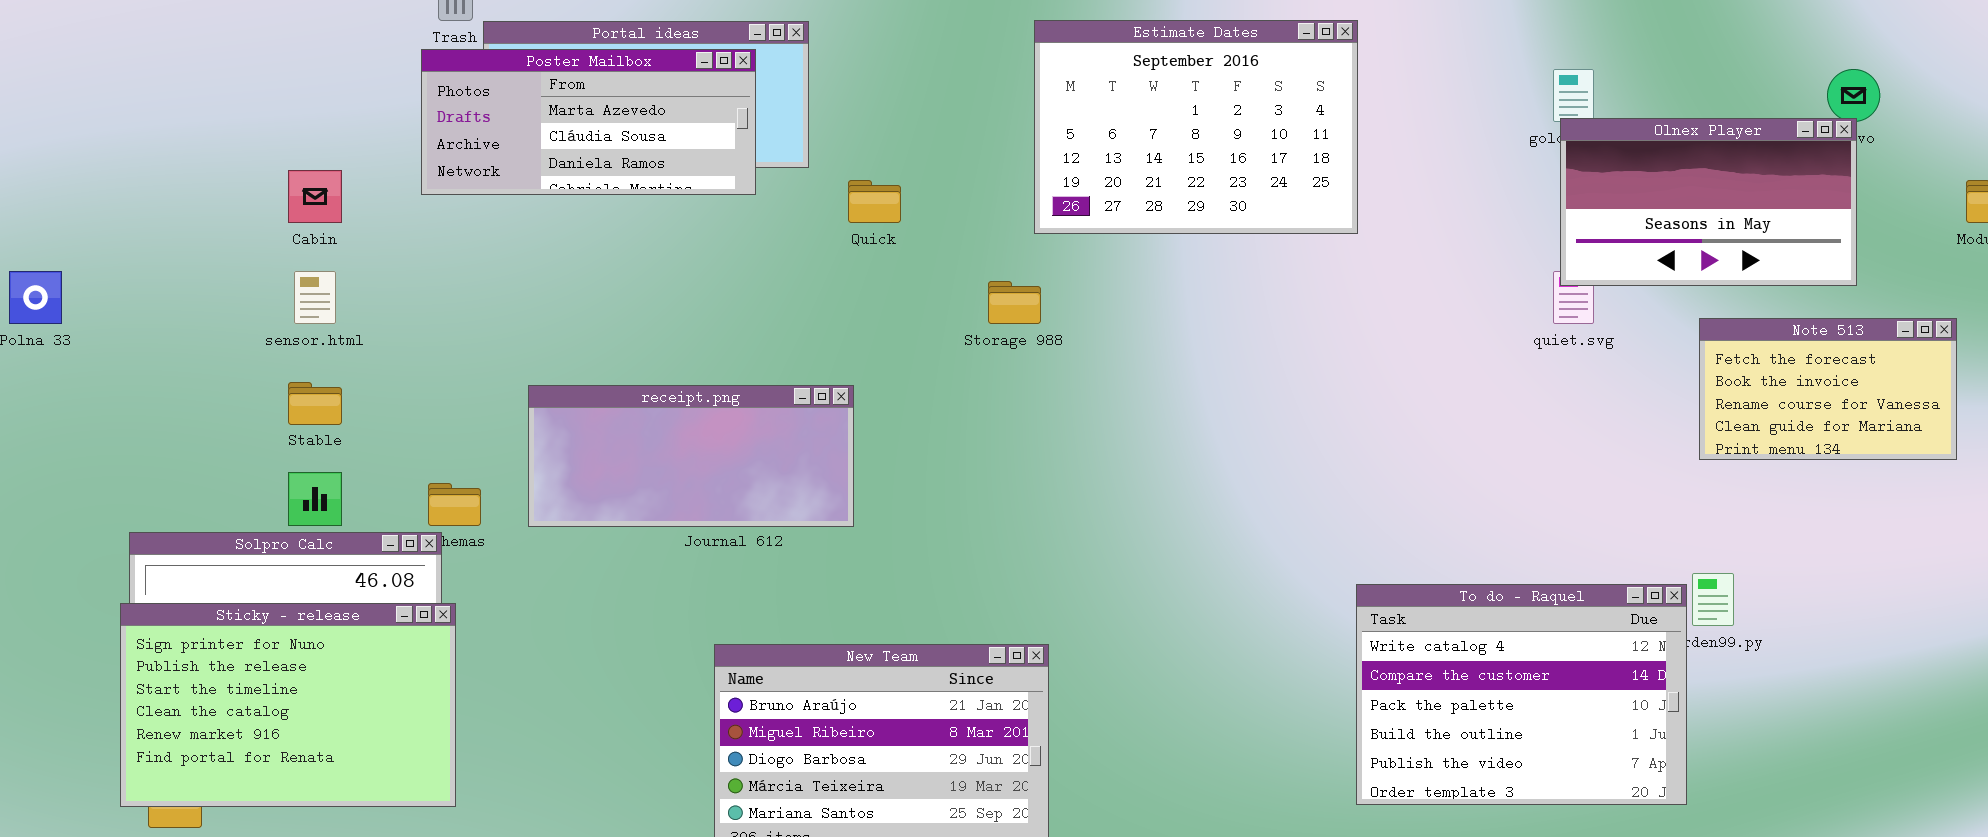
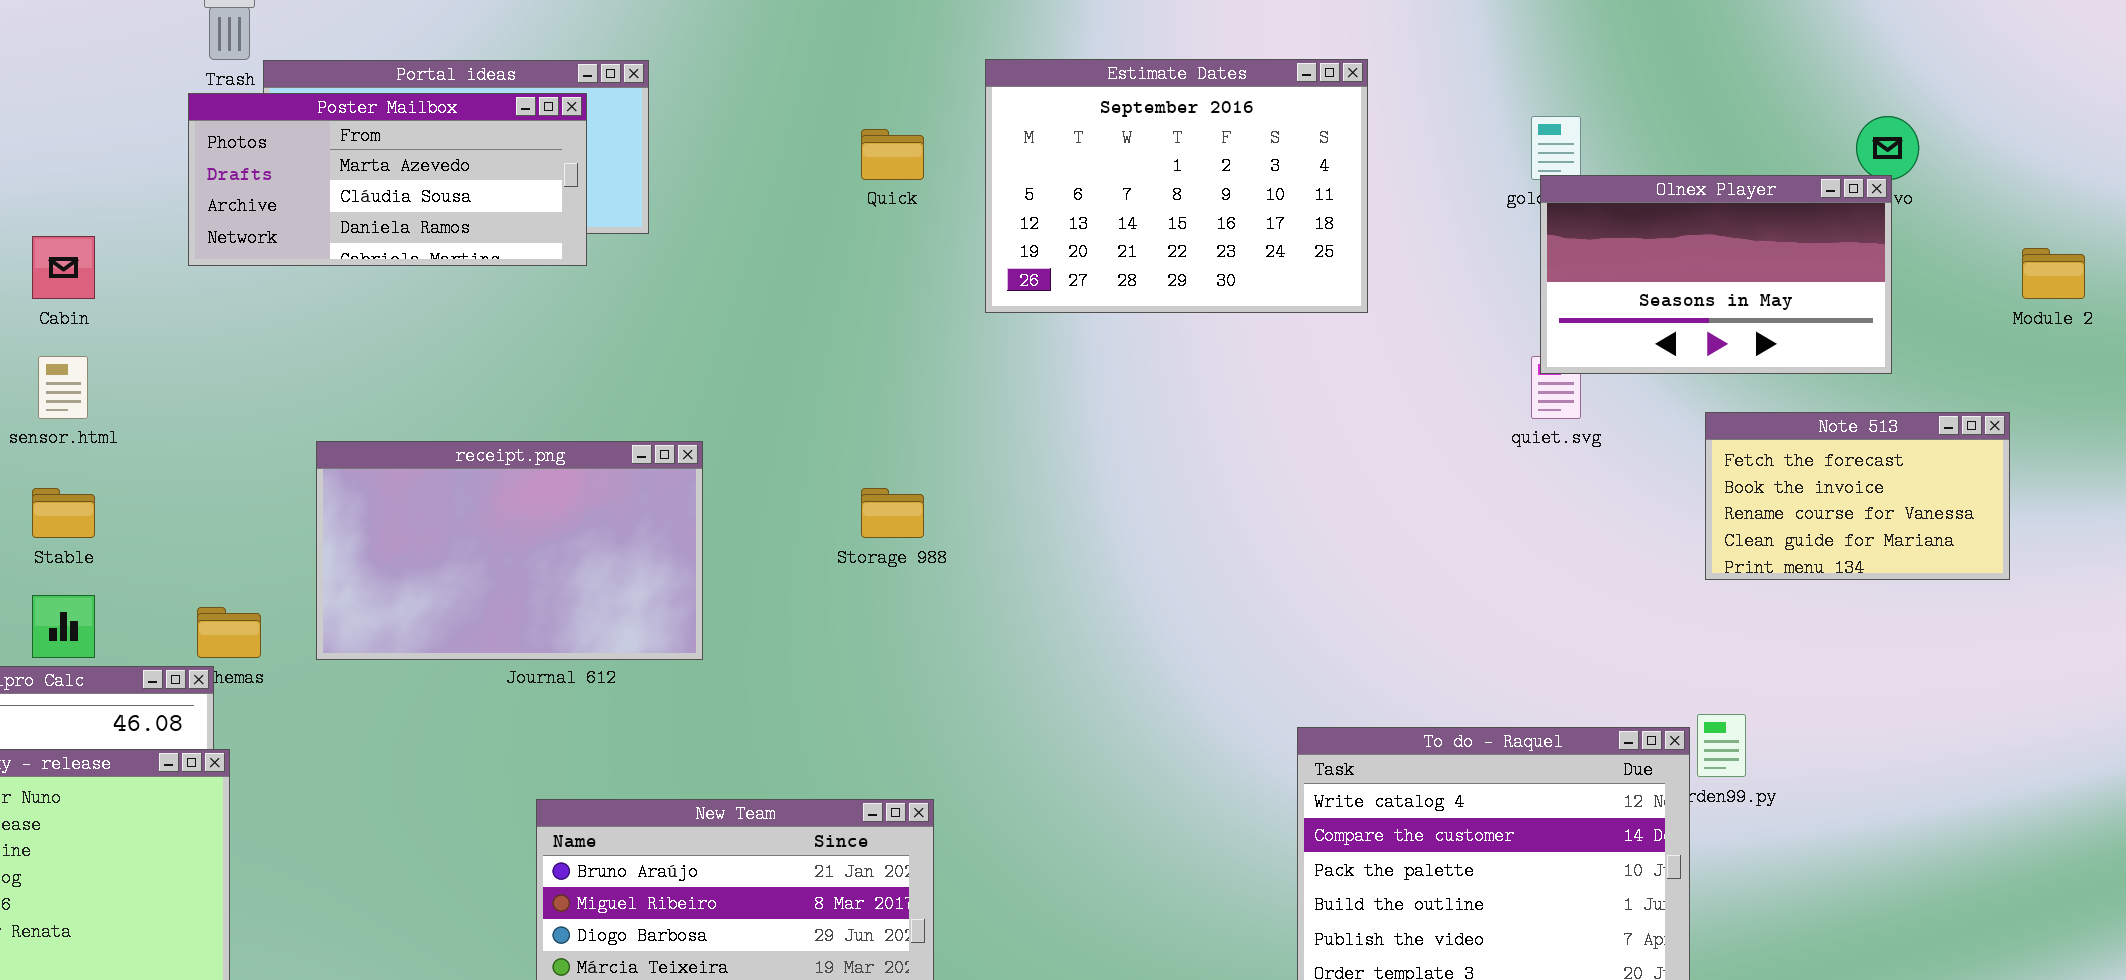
Estimate Dates: [1034,20,1358,234] -> [985,59,1368,313], moved
Quick: [848,180,901,223] -> [861,129,924,180], moved
Storage 988: [988,281,1041,324] -> [861,488,924,538], moved
receipt.png: [528,385,854,527] -> [316,441,703,660], resized

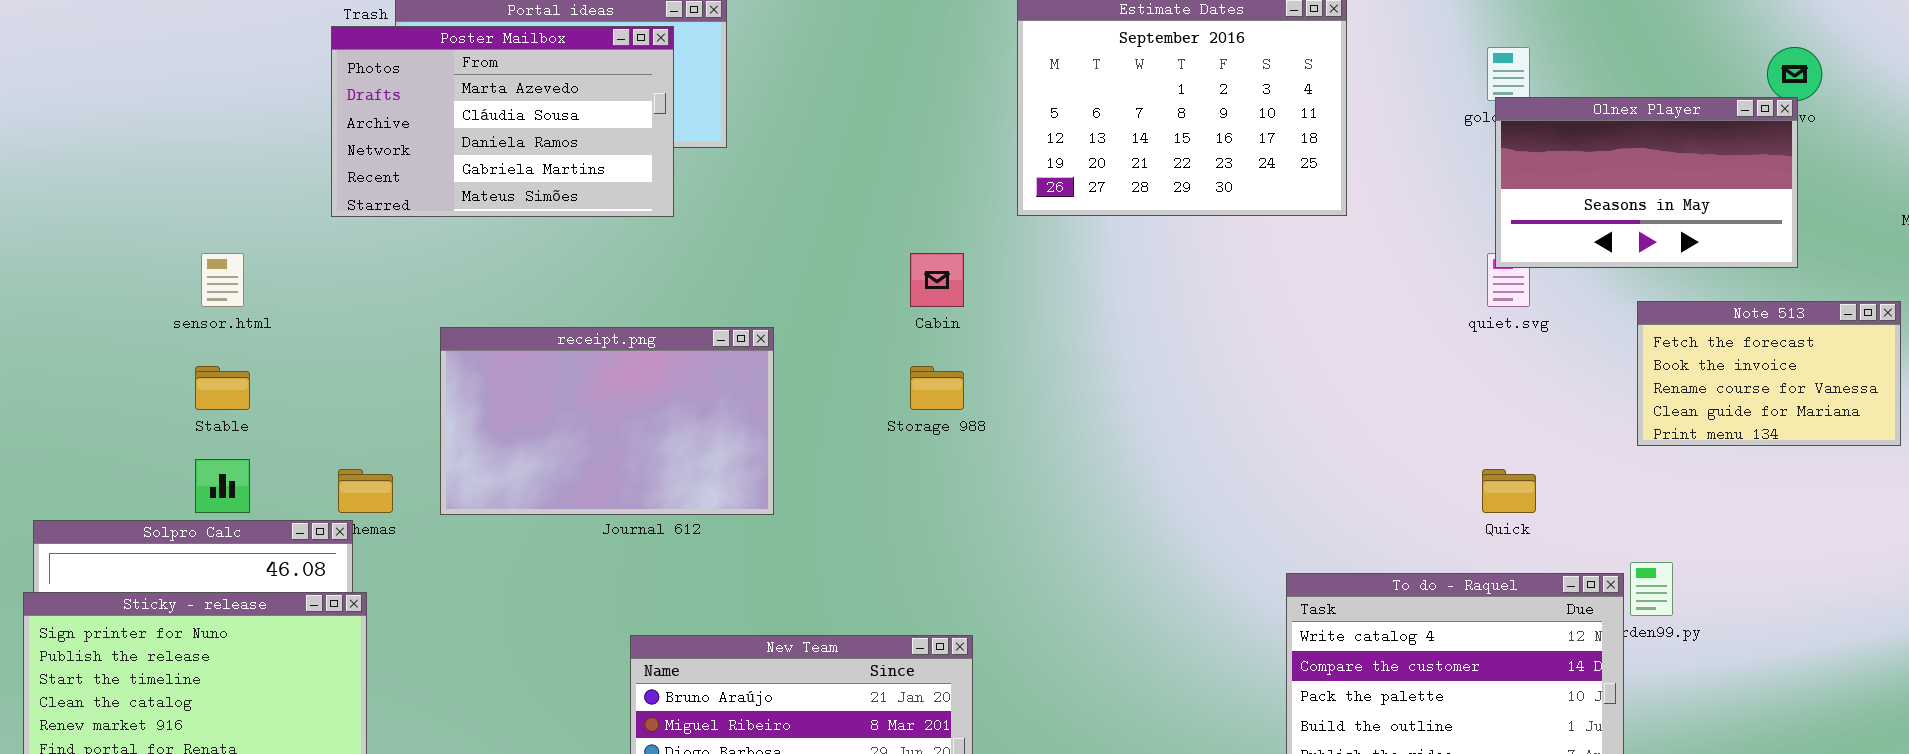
Poster Mailbox: [188,93,587,266] -> [331,26,674,217], resized
Quick: [861,129,924,180] -> [1482,469,1536,513], moved
Cabin: [32,236,95,299] -> [910,253,964,307], moved

